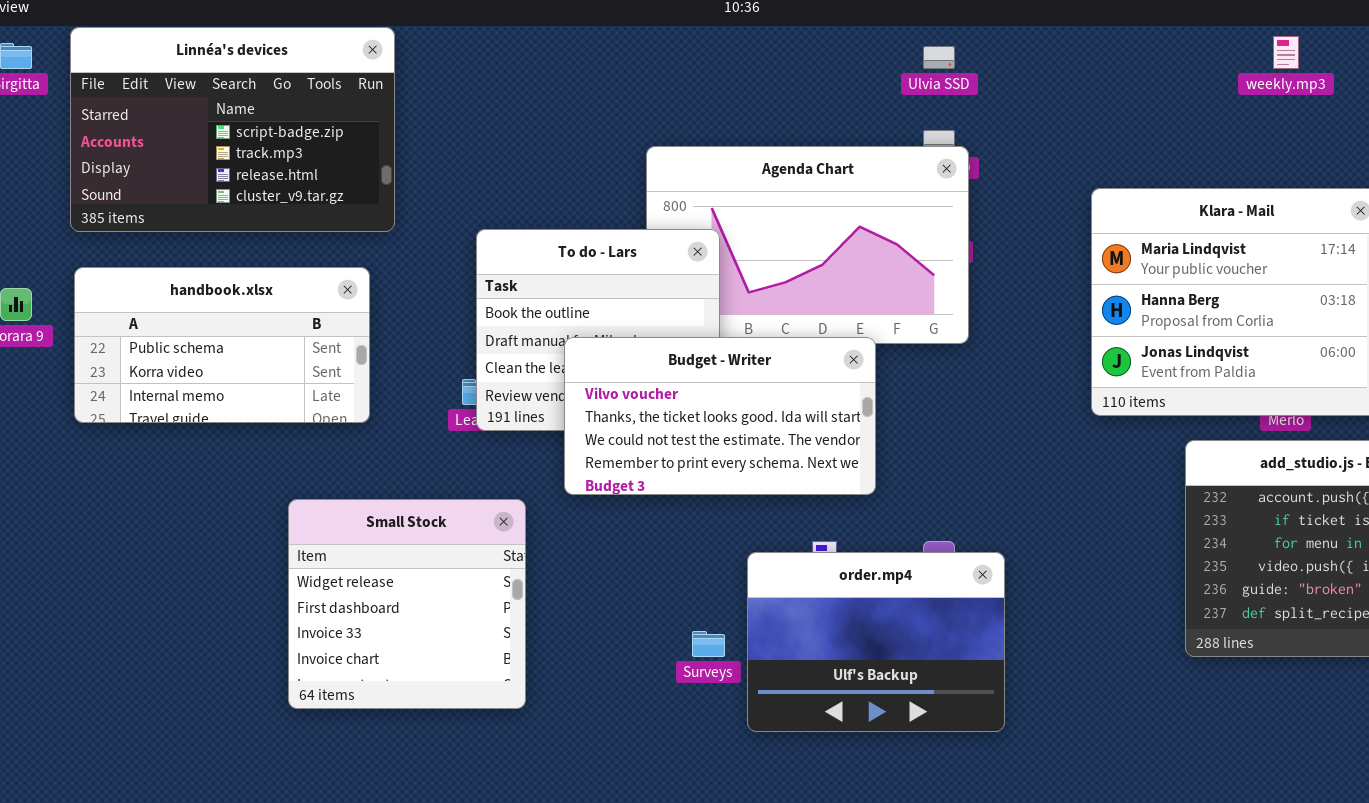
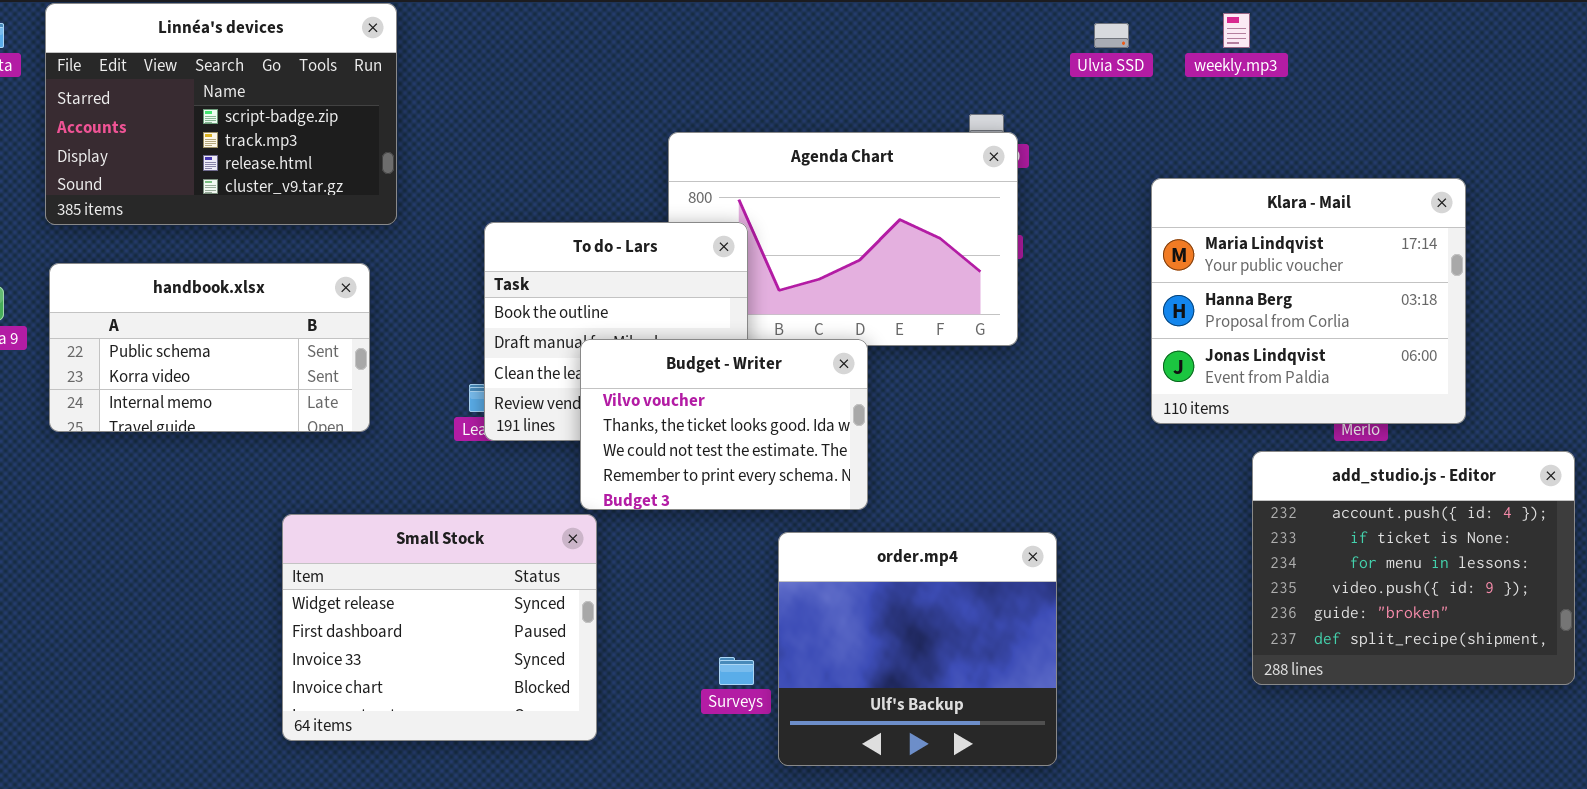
weekly.mp3: [1273,36,1299,69] -> [1223,13,1250,48], moved
Ulvia SSD: [923,46,955,69] -> [1094,23,1129,48], moved
Budget - Writer: [564,337,876,495] -> [580,339,868,510], resized
Small Stock: [288,499,526,709] -> [282,514,597,741], resized
order.mp4: [747,552,1005,732] -> [778,532,1057,766], resized

